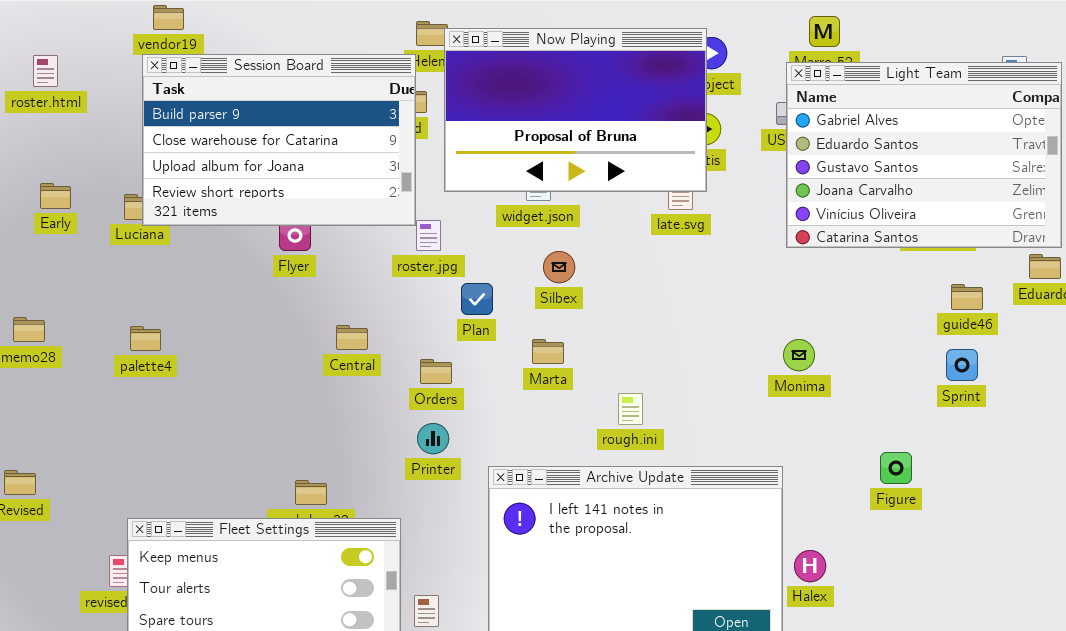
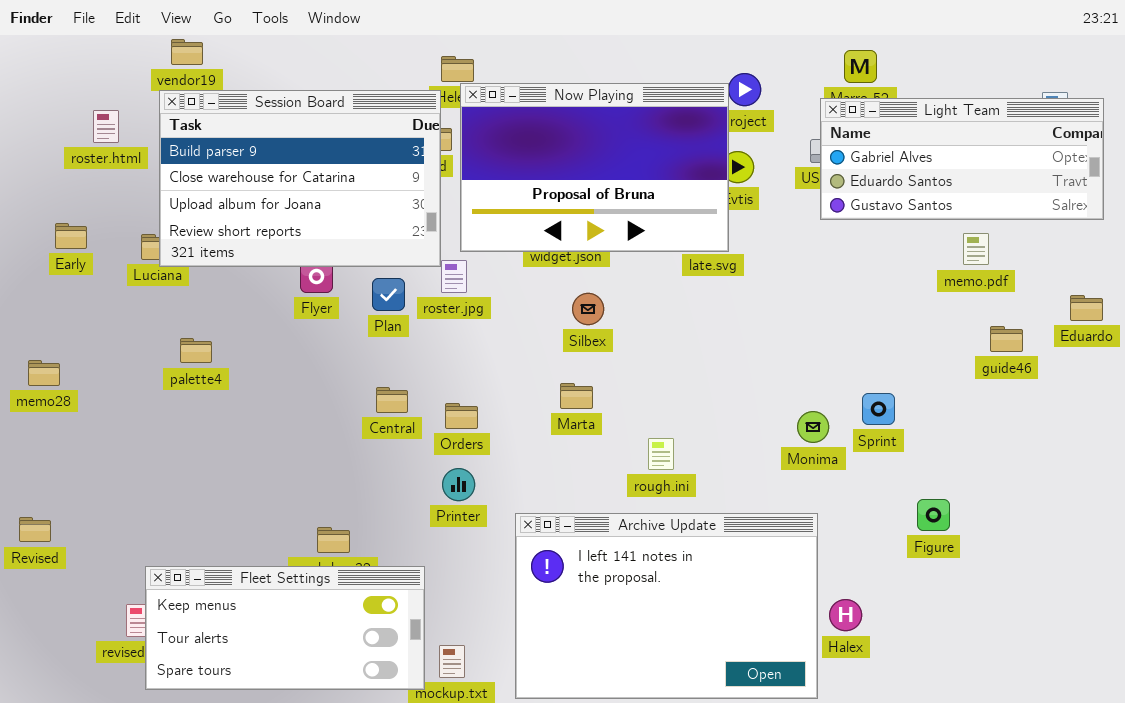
Now Playing: [444,28,707,192] -> [460,83,729,252], moved
roster.html: [33,55,58,87] -> [93,110,119,143], moved
Light Team: [786,62,1062,248] -> [820,98,1104,220], resized
Plan: [461,283,493,315] -> [372,278,405,311], moved
Central: [336,325,368,350] -> [376,387,408,413], moved
palette4: [130,326,161,351] -> [180,338,212,363], moved
Monima: [783,339,815,371] -> [797,411,829,443], moved
Sprint: [946,349,978,381] -> [862,393,895,425], moved

